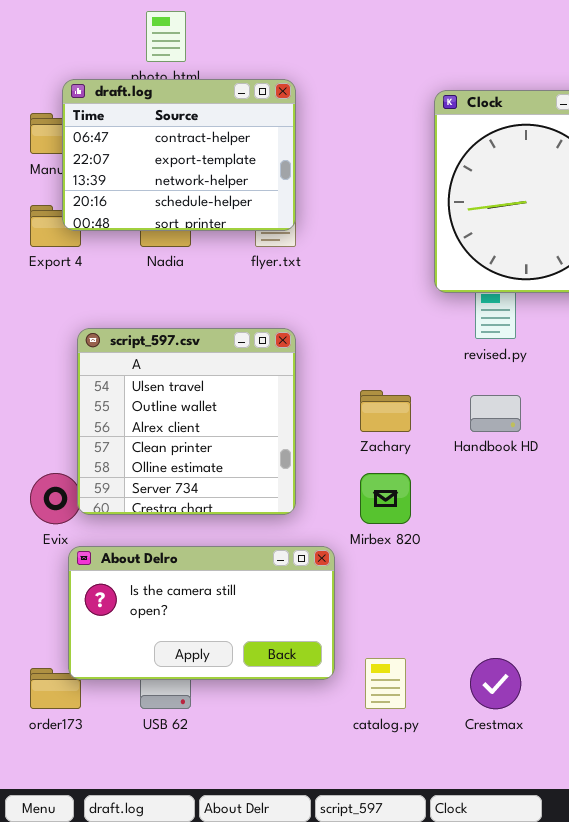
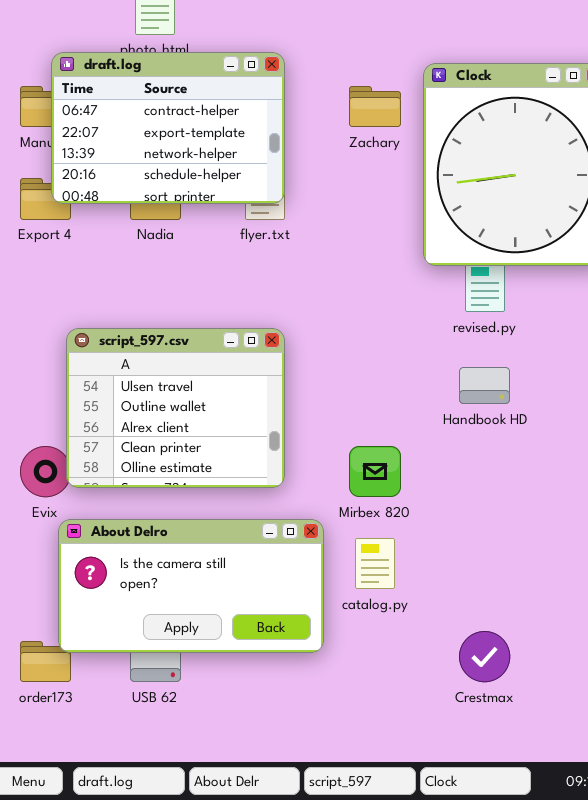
script_597.csv: [77,328,296,515] -> [66,328,285,488], resized
Zachary: [360,390,411,432] -> [349,86,401,127], moved
catalog.py: [365,658,406,709] -> [355,538,395,589], moved

